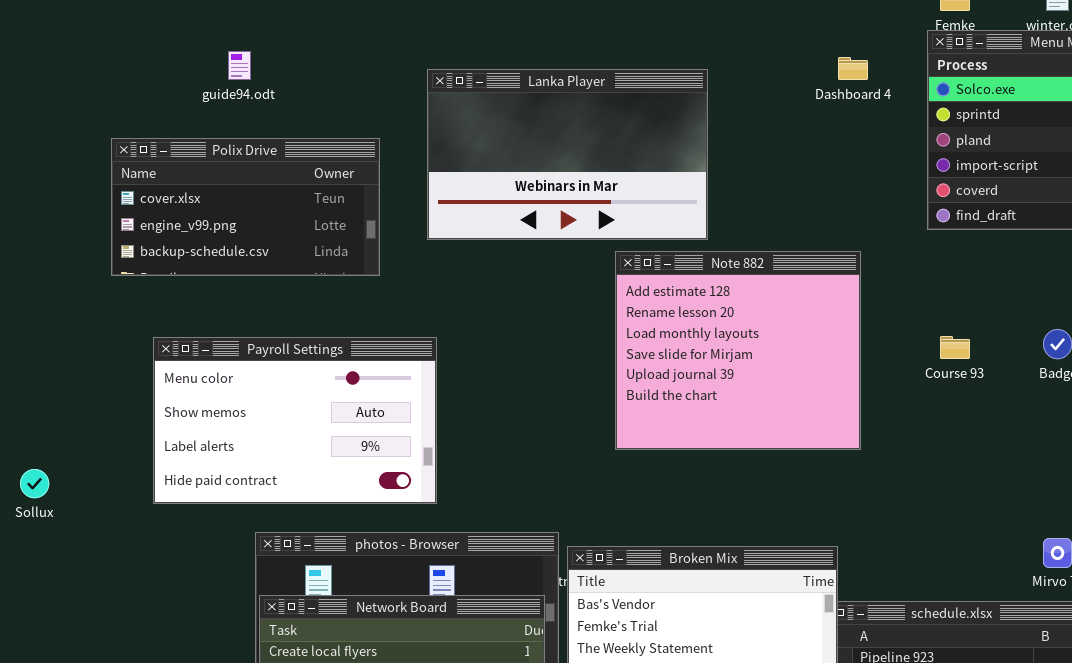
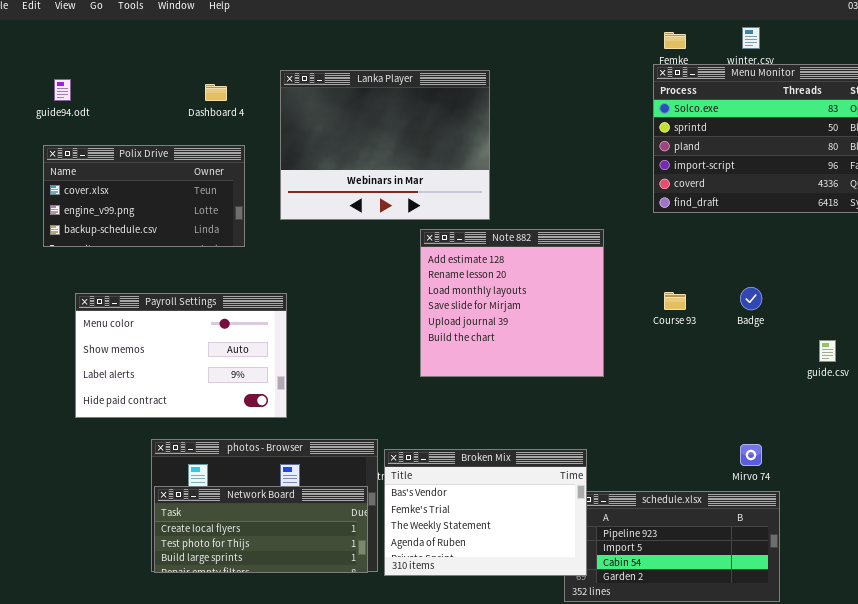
guide94.odt: [228,51,251,80] -> [54,79,71,101], moved
Dashboard 4: [838,57,868,80] -> [205,84,227,101], moved
Lanka Player: [427,69,708,240] -> [280,70,490,220], resized

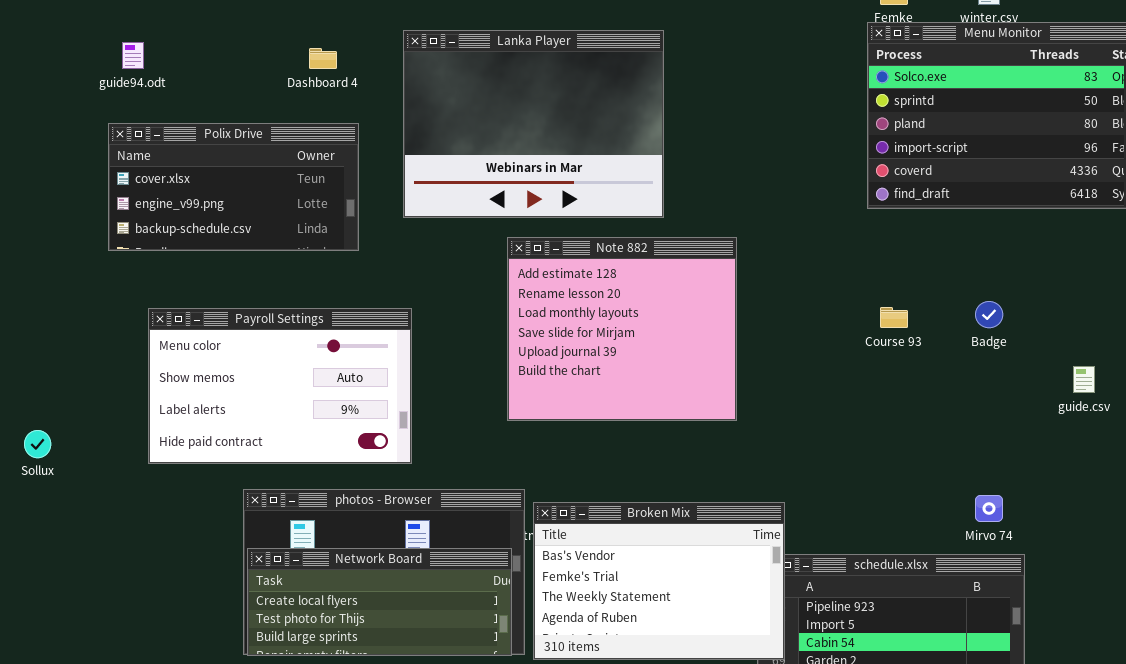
Note 882: [420,229,604,377] -> [507,237,737,421], moved

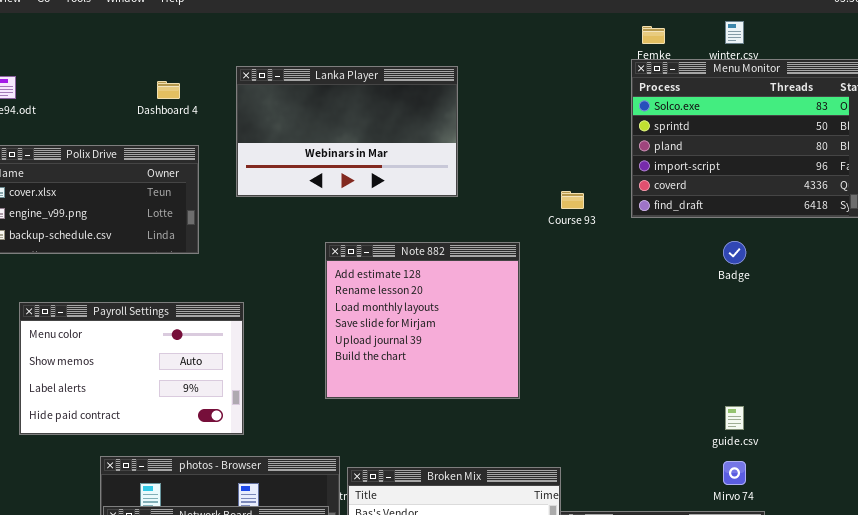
Lanka Player: [403,30,664,218] -> [236,66,458,197], resized
Badge: [975,301,1003,328] -> [723,241,746,264], moved
Course 93: [880,307,908,328] -> [561,191,584,209], moved
guide.csv: [1073,366,1095,393] -> [725,406,744,430], moved

